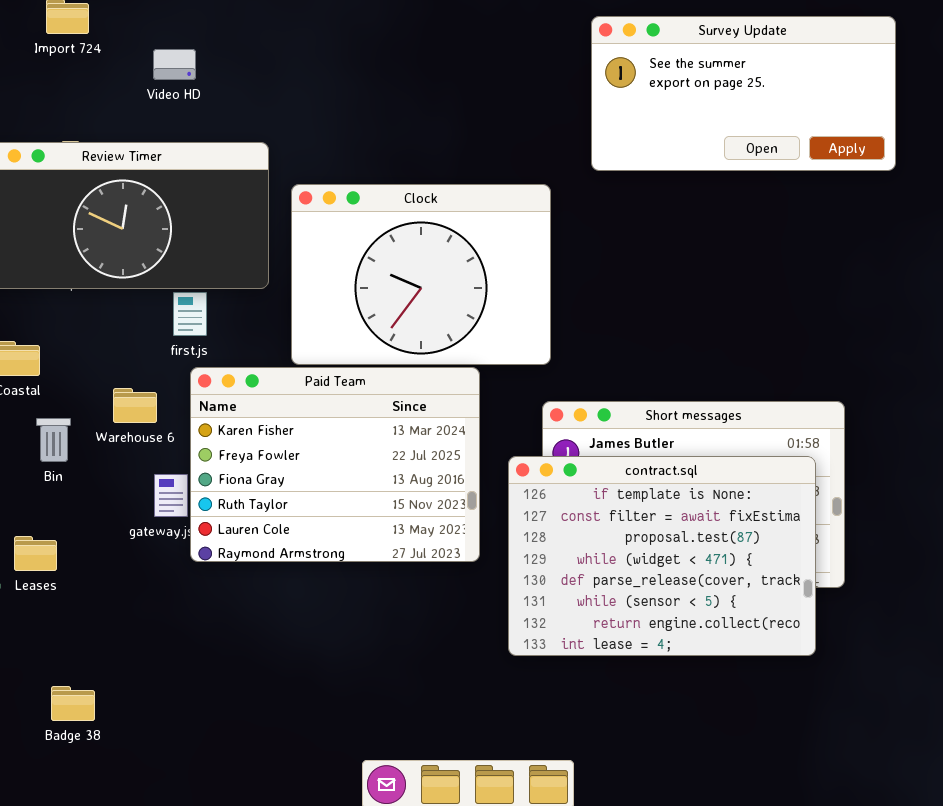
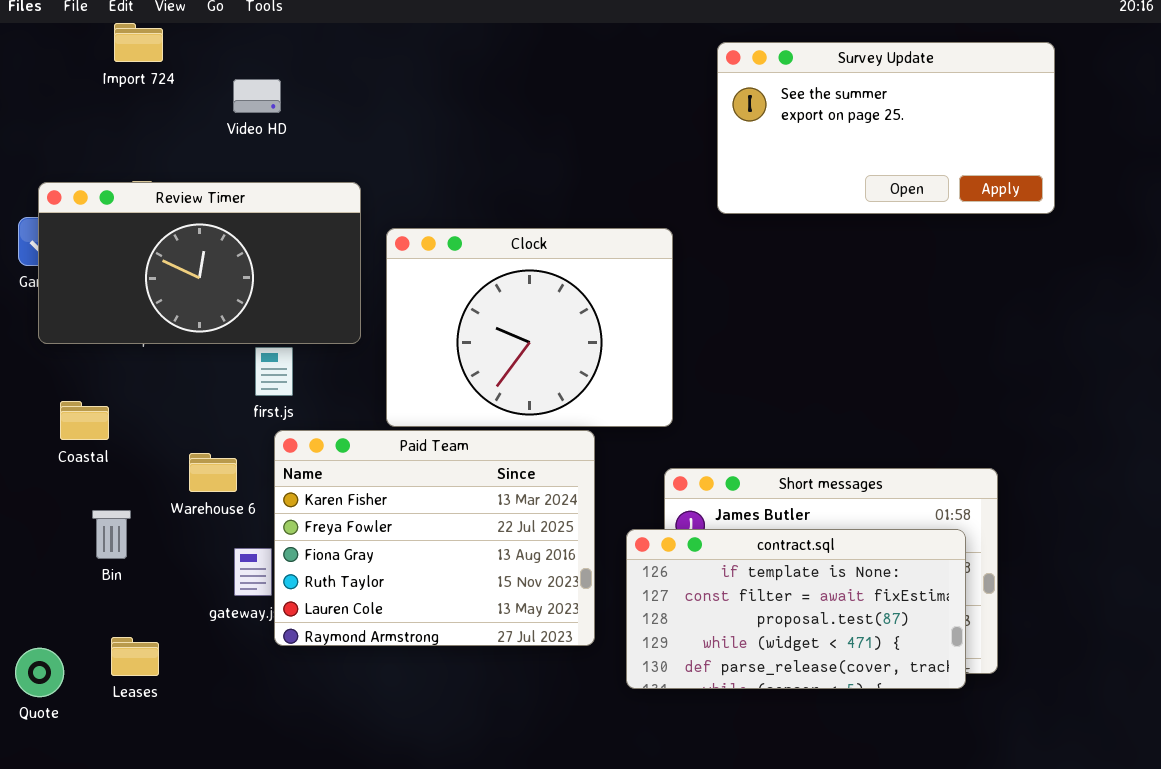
Bin: [36,418,71,462] -> [92,510,131,559], moved
contract.sql: [508,456,816,656] -> [626,529,966,689], resized
Leases: [14,536,57,571] -> [111,637,159,676], moved

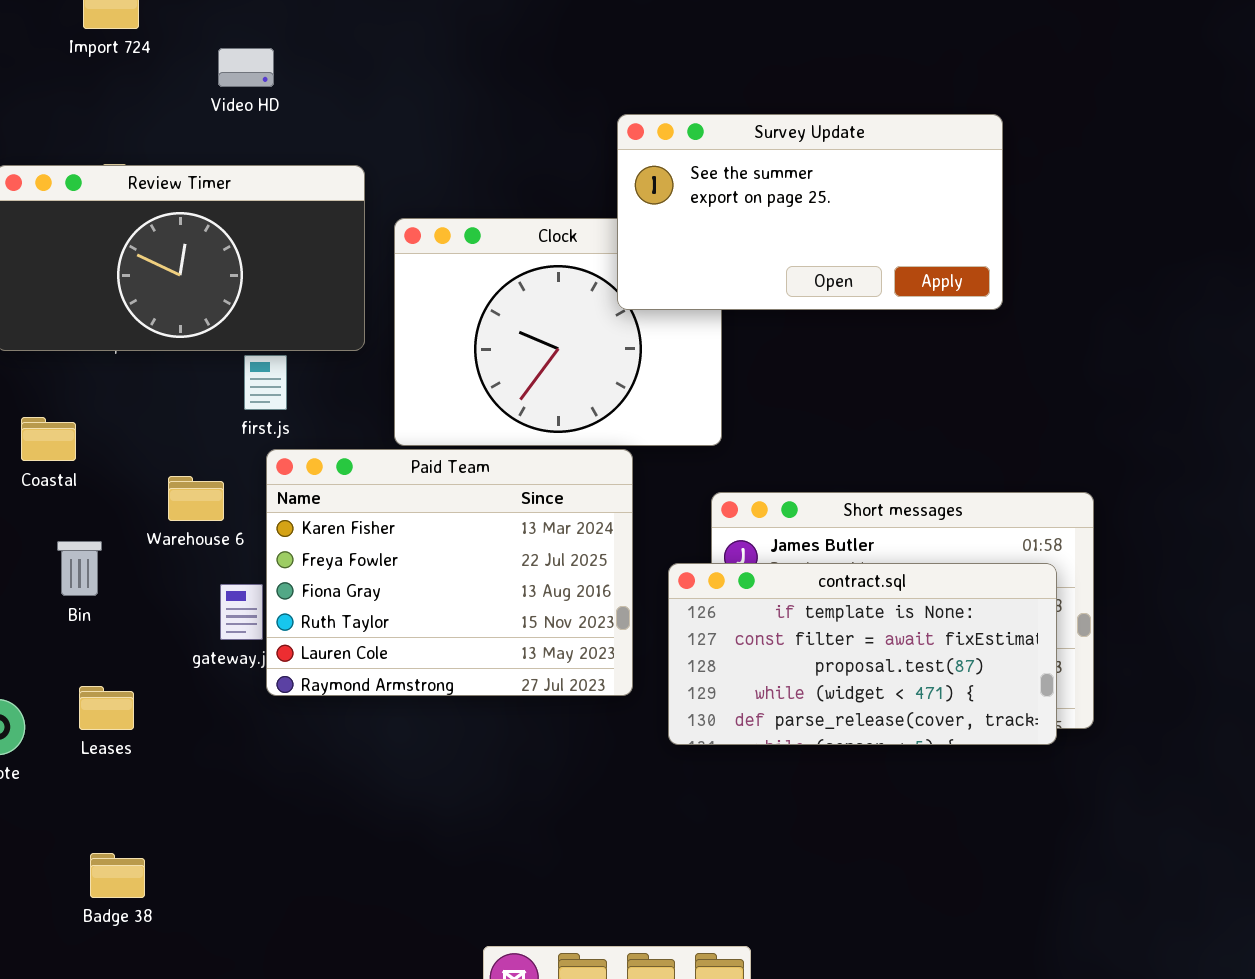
Survey Update: [717,42,1055,214] -> [617,114,1003,310], moved

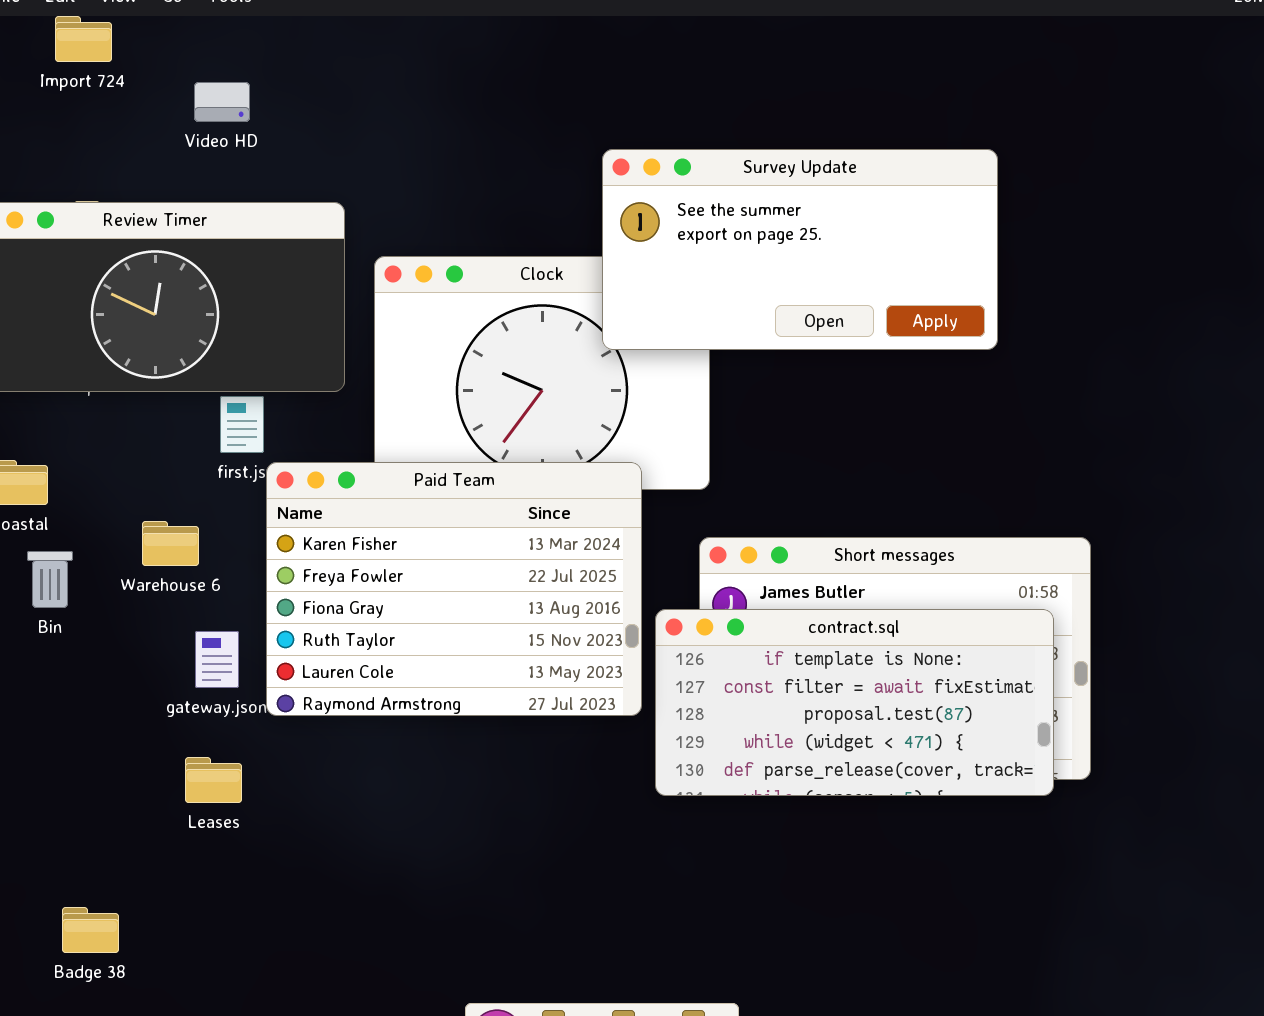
Paid Team: [266,449,633,696] -> [266,462,642,716], moved
Bin: [57,541,102,596] -> [27,551,73,608], moved
Leases: [79,686,134,730] -> [185,757,242,803], moved

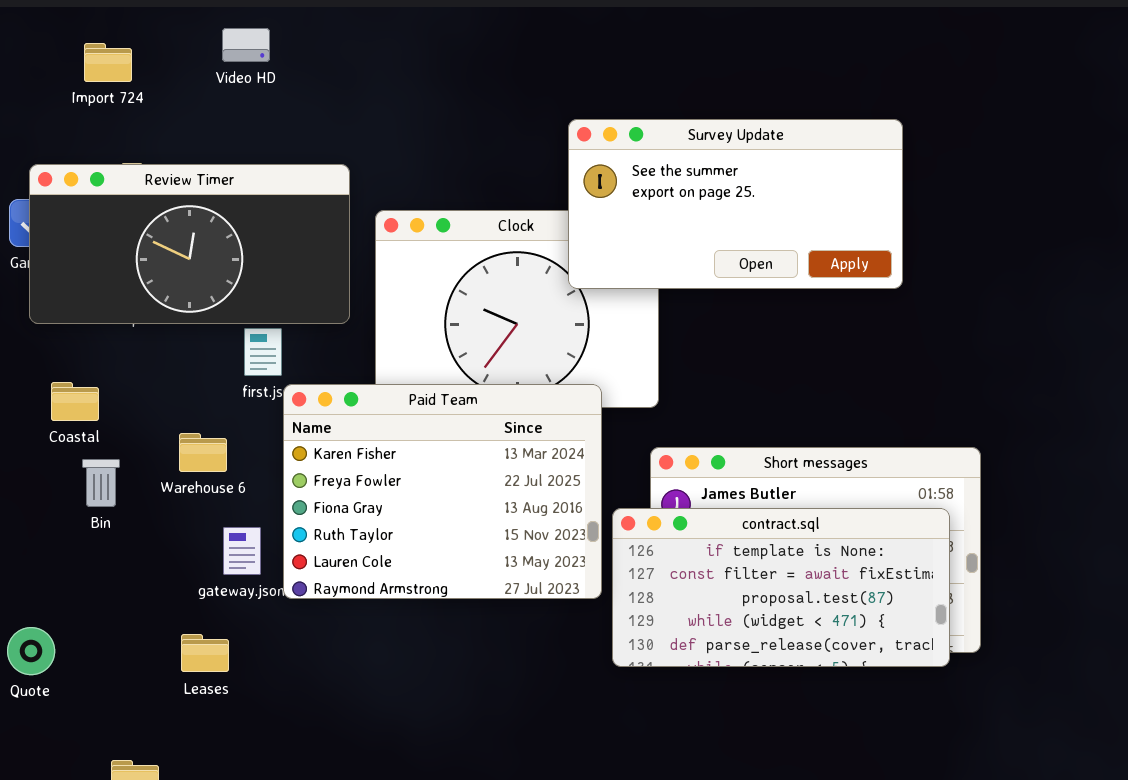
Import 724: [55,16,112,62] -> [84,43,132,82], moved
Video HD: [194,82,250,122] -> [222,28,270,62], moved
Leases: [185,757,242,803] -> [181,634,229,672], moved

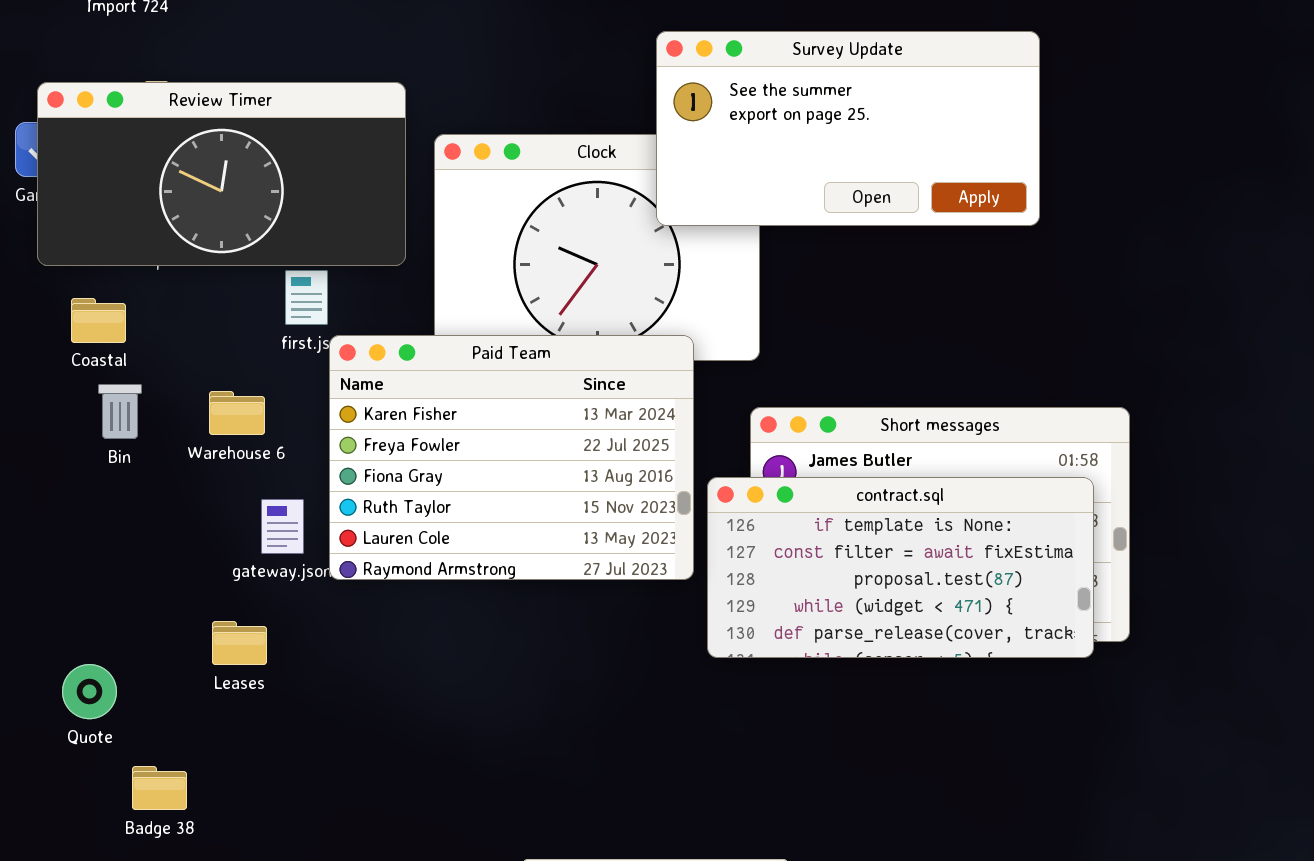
Coastal: [51,382,99,421] -> [71,298,126,343], moved
Bin: [82,459,120,507] -> [98,384,142,439], moved
Quote: [7,627,55,675] -> [62,664,117,719], moved

